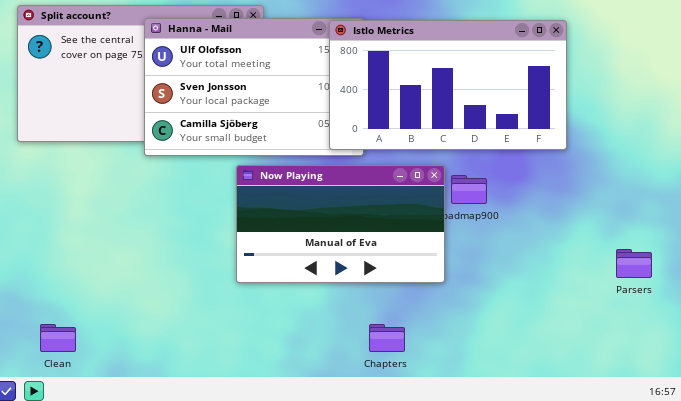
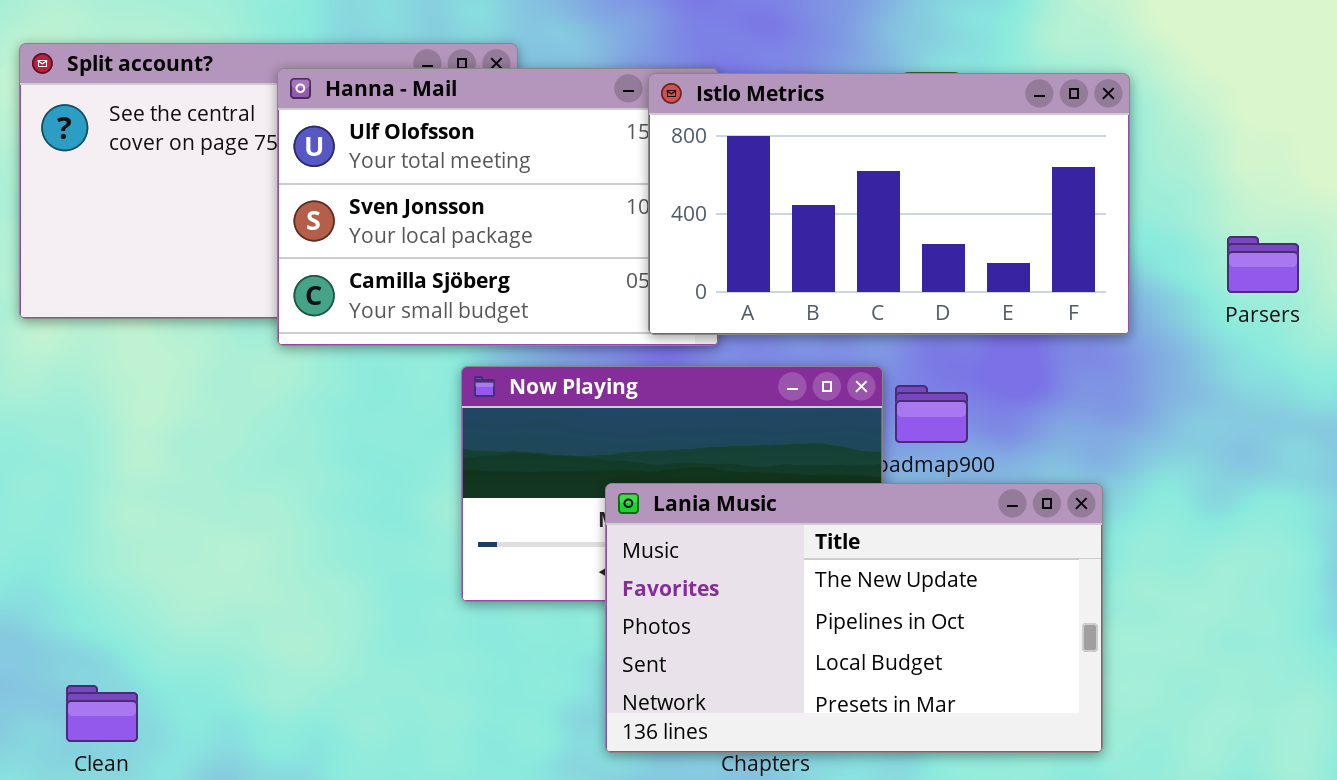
Lania Music: none -> [605,483,1103,753], opened
Parsers: [616,249,652,278] -> [1227,236,1299,293], moved

